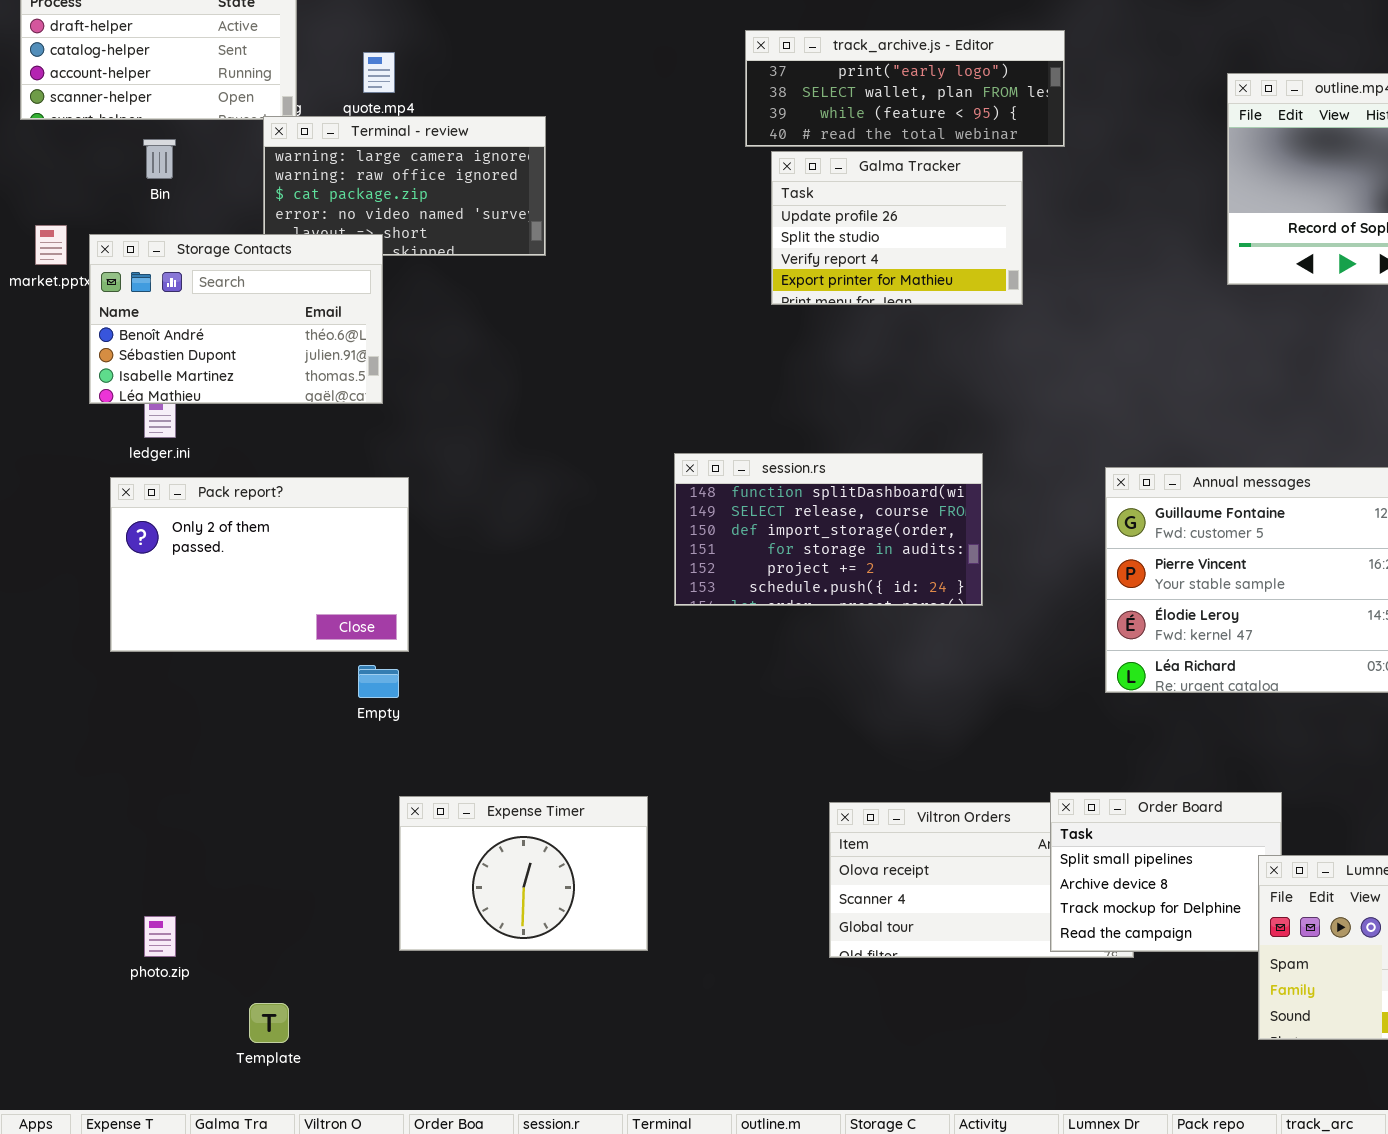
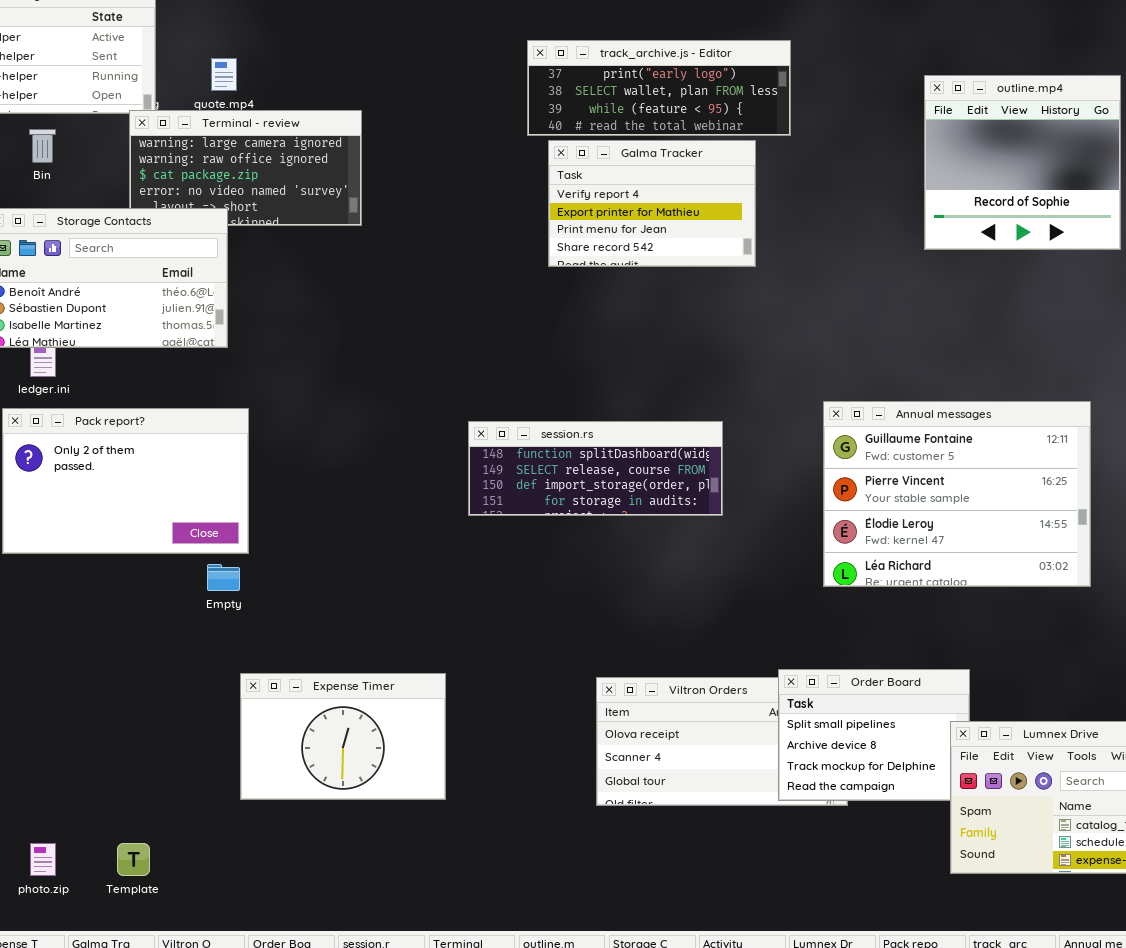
Galma Tracker: [771,151,1023,305] -> [548,140,756,267], scrolled down 2 rows
session.rs: [674,453,983,606] -> [468,421,723,516], resized
photo.zip: [144,916,176,957] -> [30,843,56,876], moved

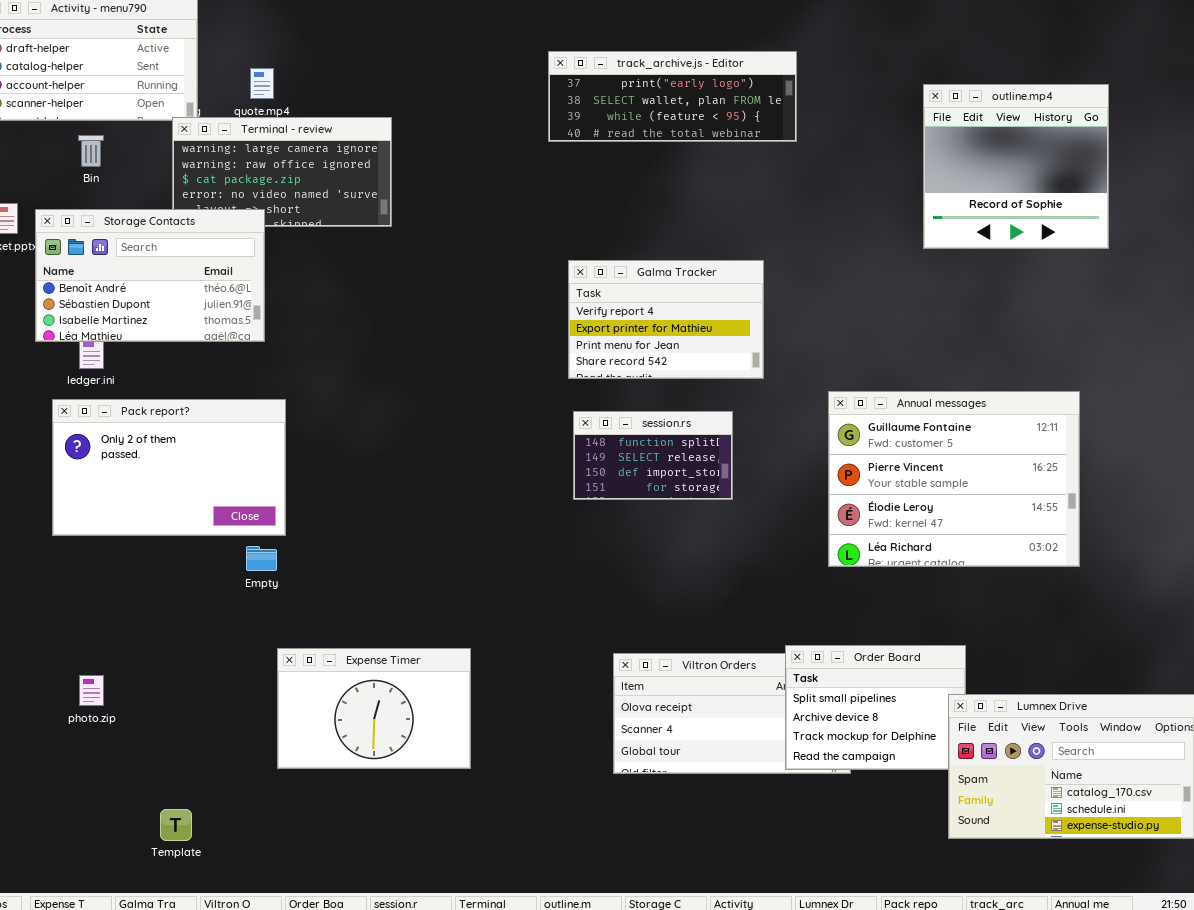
Galma Tracker: [548,140,756,267] -> [568,260,764,379], moved
session.rs: [468,421,723,516] -> [573,411,733,500], resized
photo.zip: [30,843,56,876] -> [79,675,104,706], moved

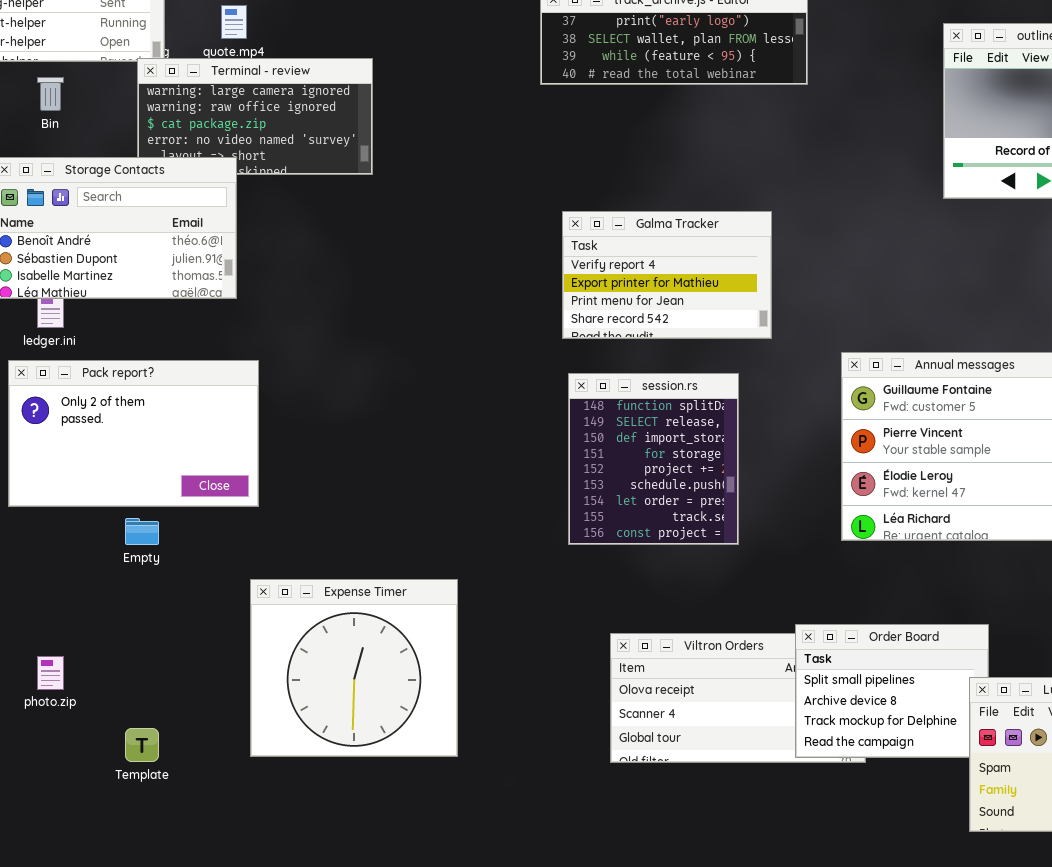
session.rs: [573,411,733,500] -> [568,373,739,545], resized
Empty: [246,546,277,571] -> [125,518,159,545], moved
Expense Timer: [277,648,471,769] -> [250,579,458,757], resized
Template: [160,809,192,841] -> [125,728,159,762], moved

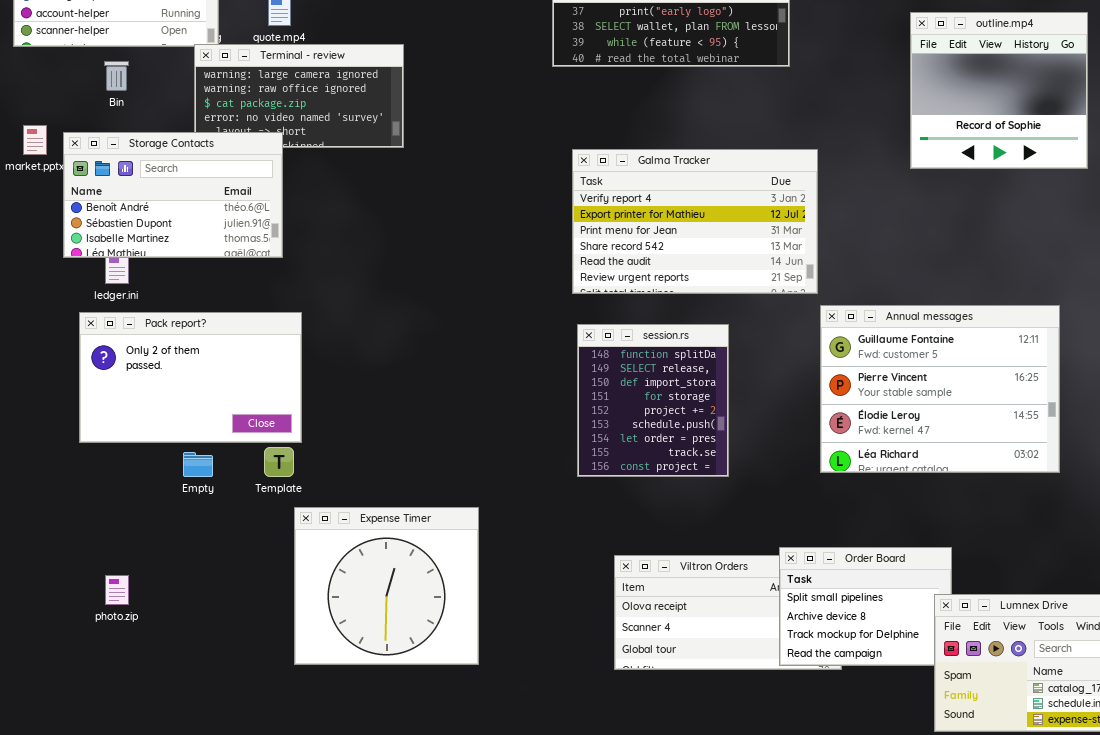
Galma Tracker: [562,211,772,339] -> [572,149,818,294], resized
Template: [125,728,159,762] -> [264,447,294,477], moved

